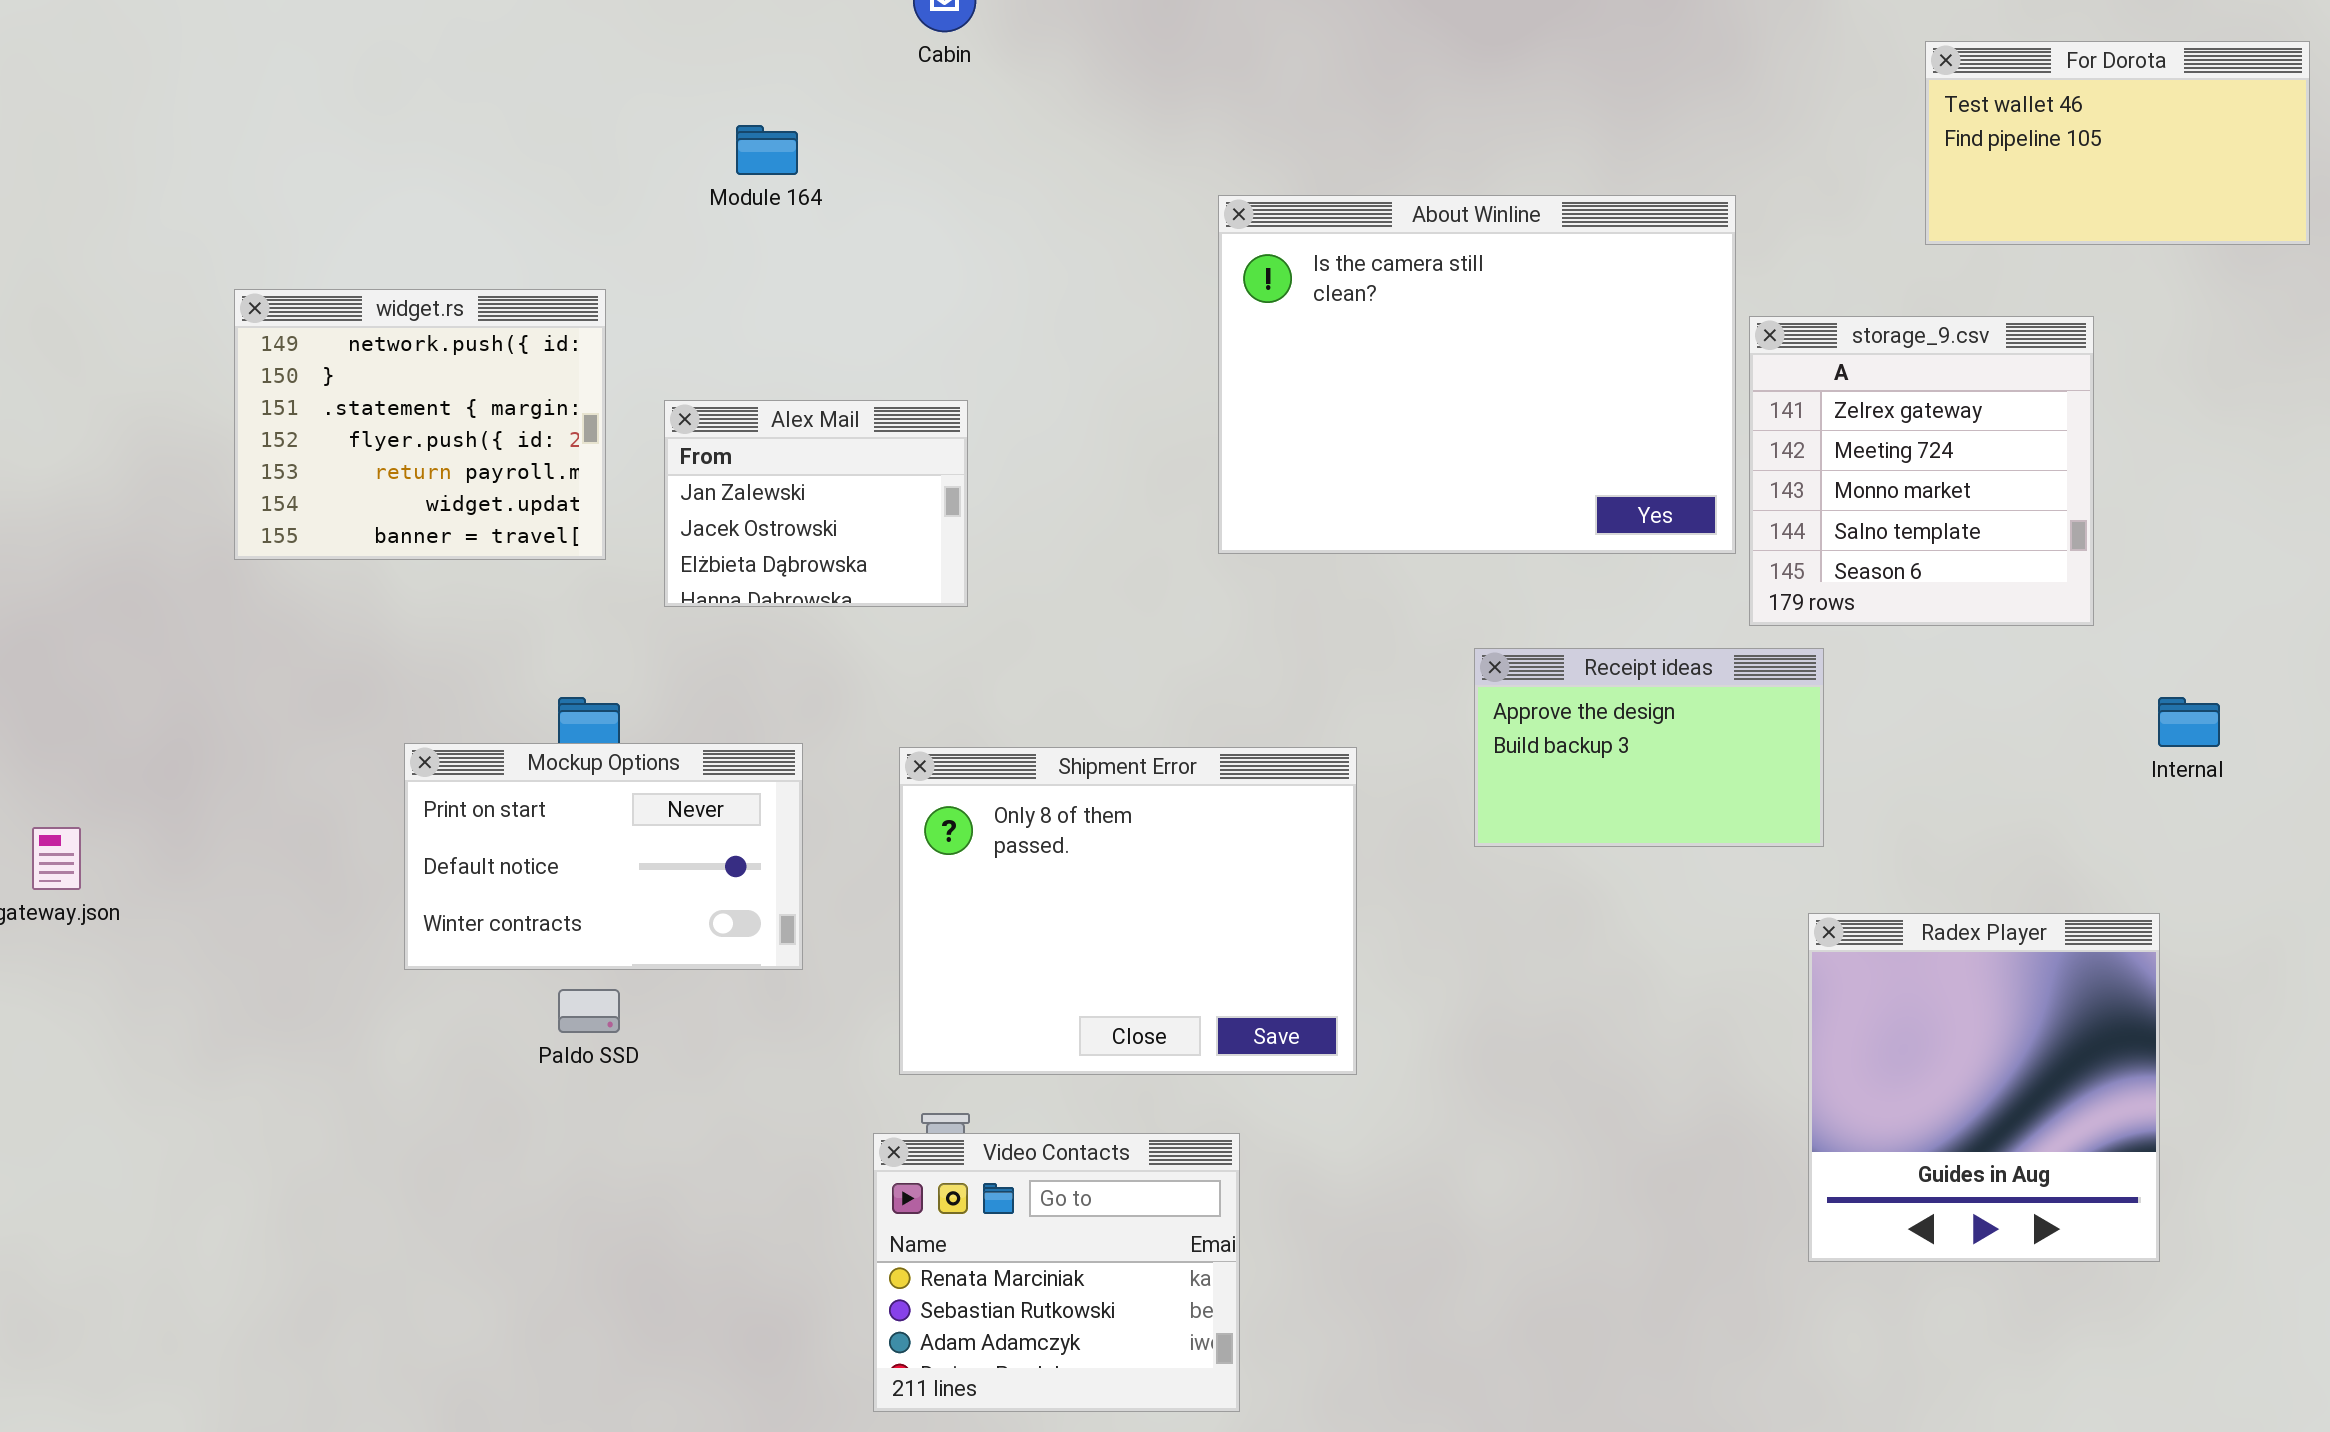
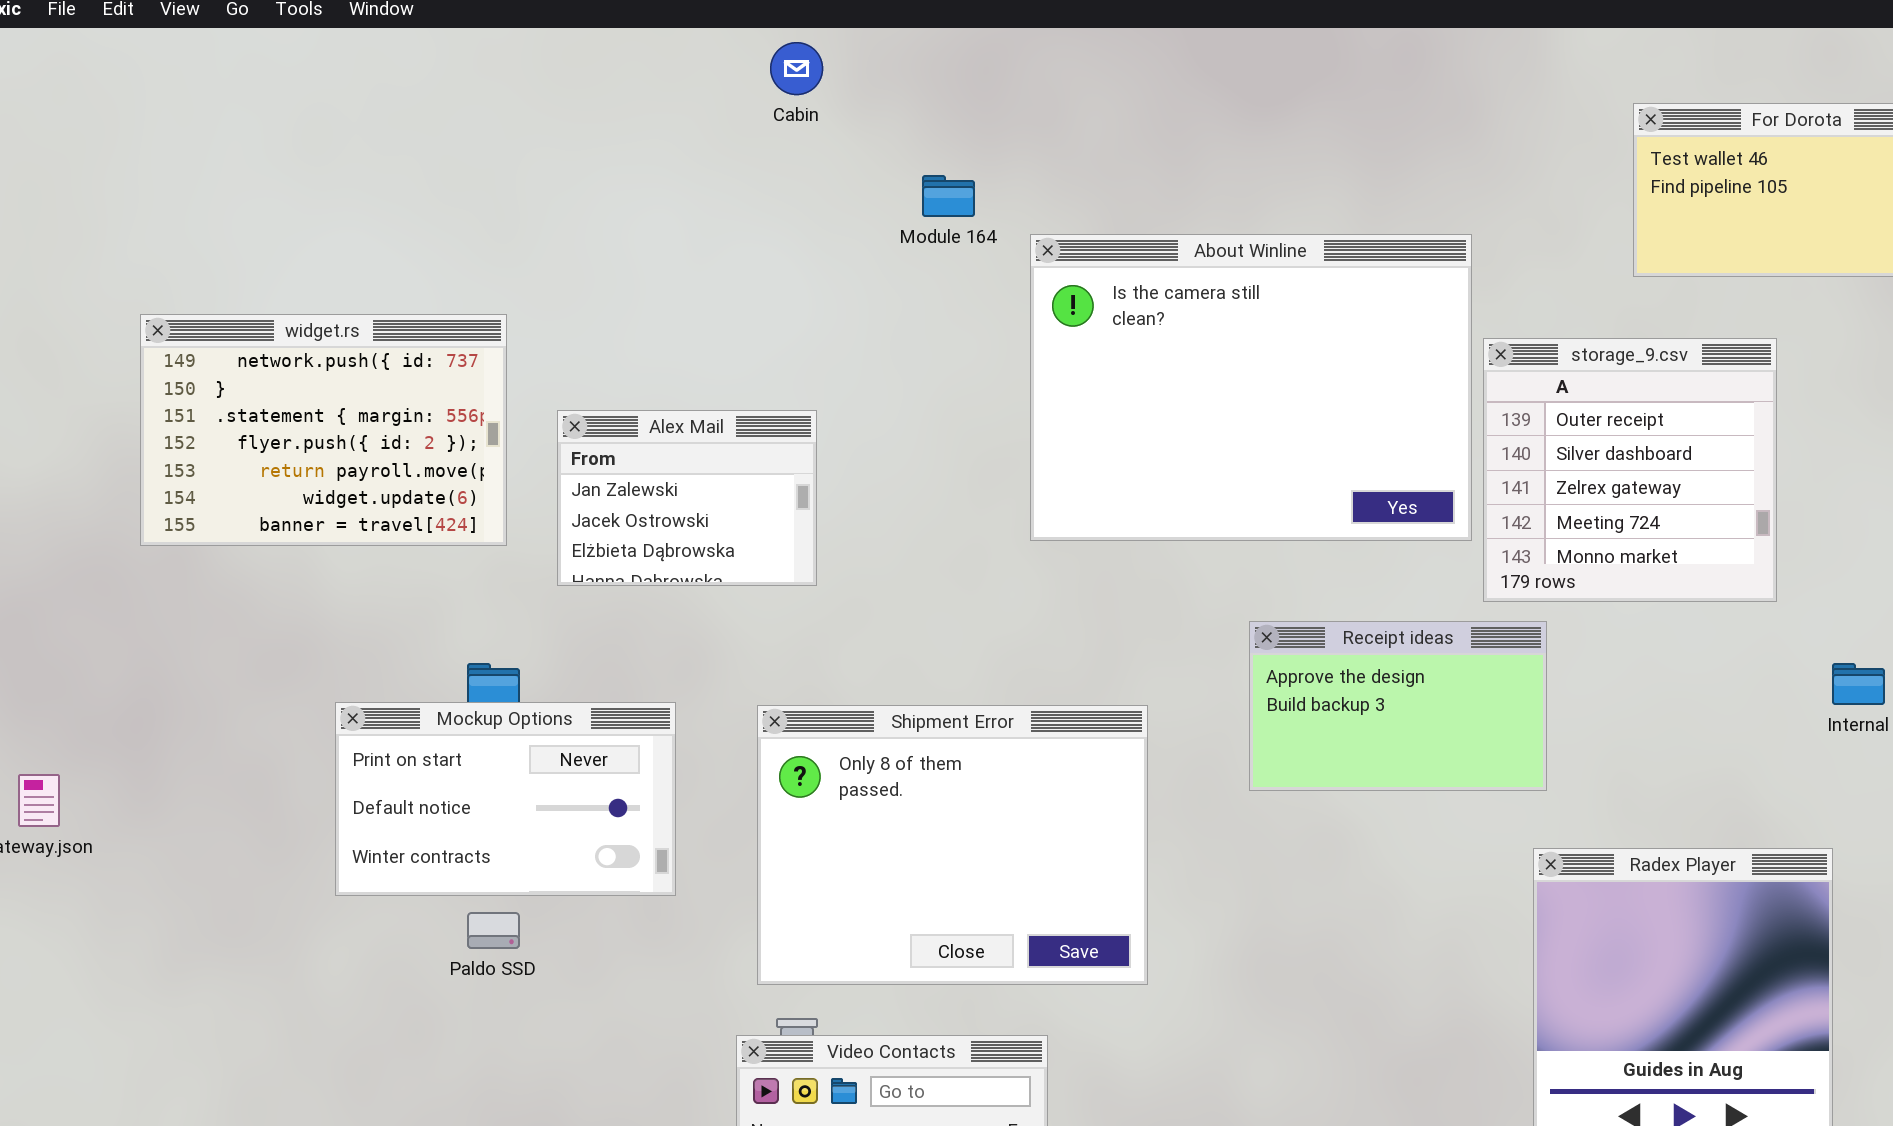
Module 164: [736,125,798,175] -> [922,175,975,217], moved
widget.rs: [234,289,606,560] -> [140,314,507,546], resized
storage_9.csv: [1749,316,2094,626] -> [1483,338,1777,602], scrolled up 2 rows

